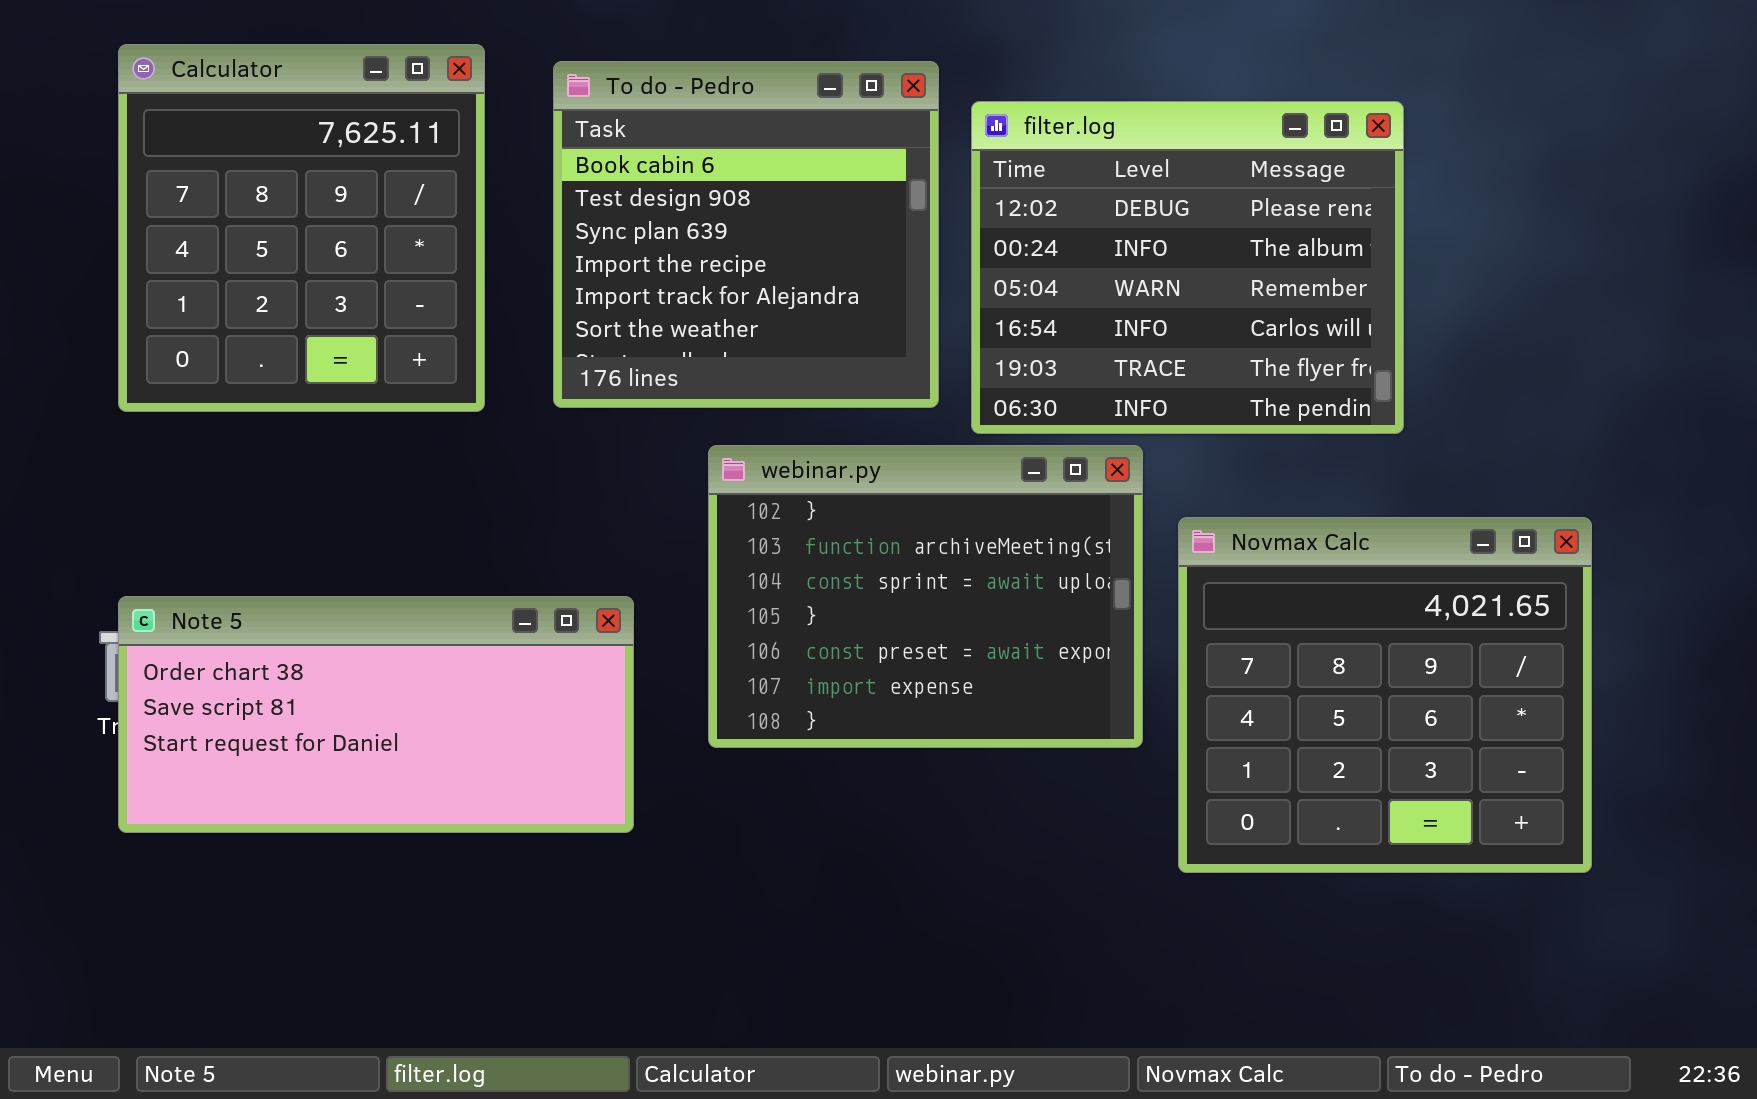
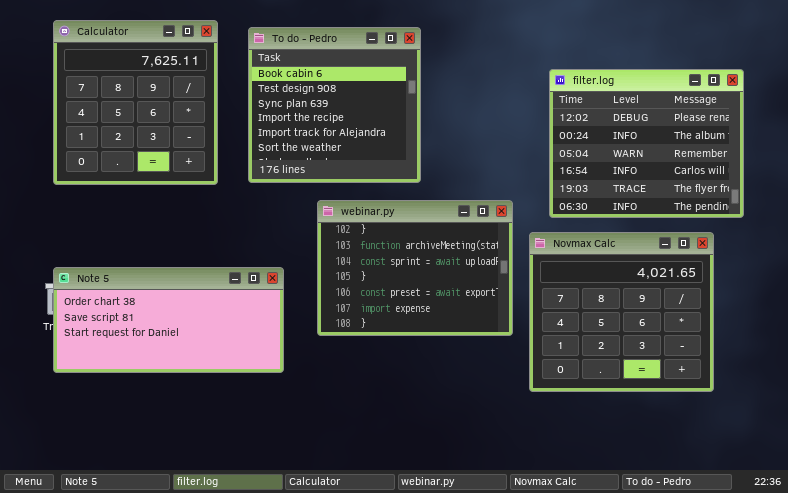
filter.log: [971,101,1404,434] -> [549,69,744,218], moved

